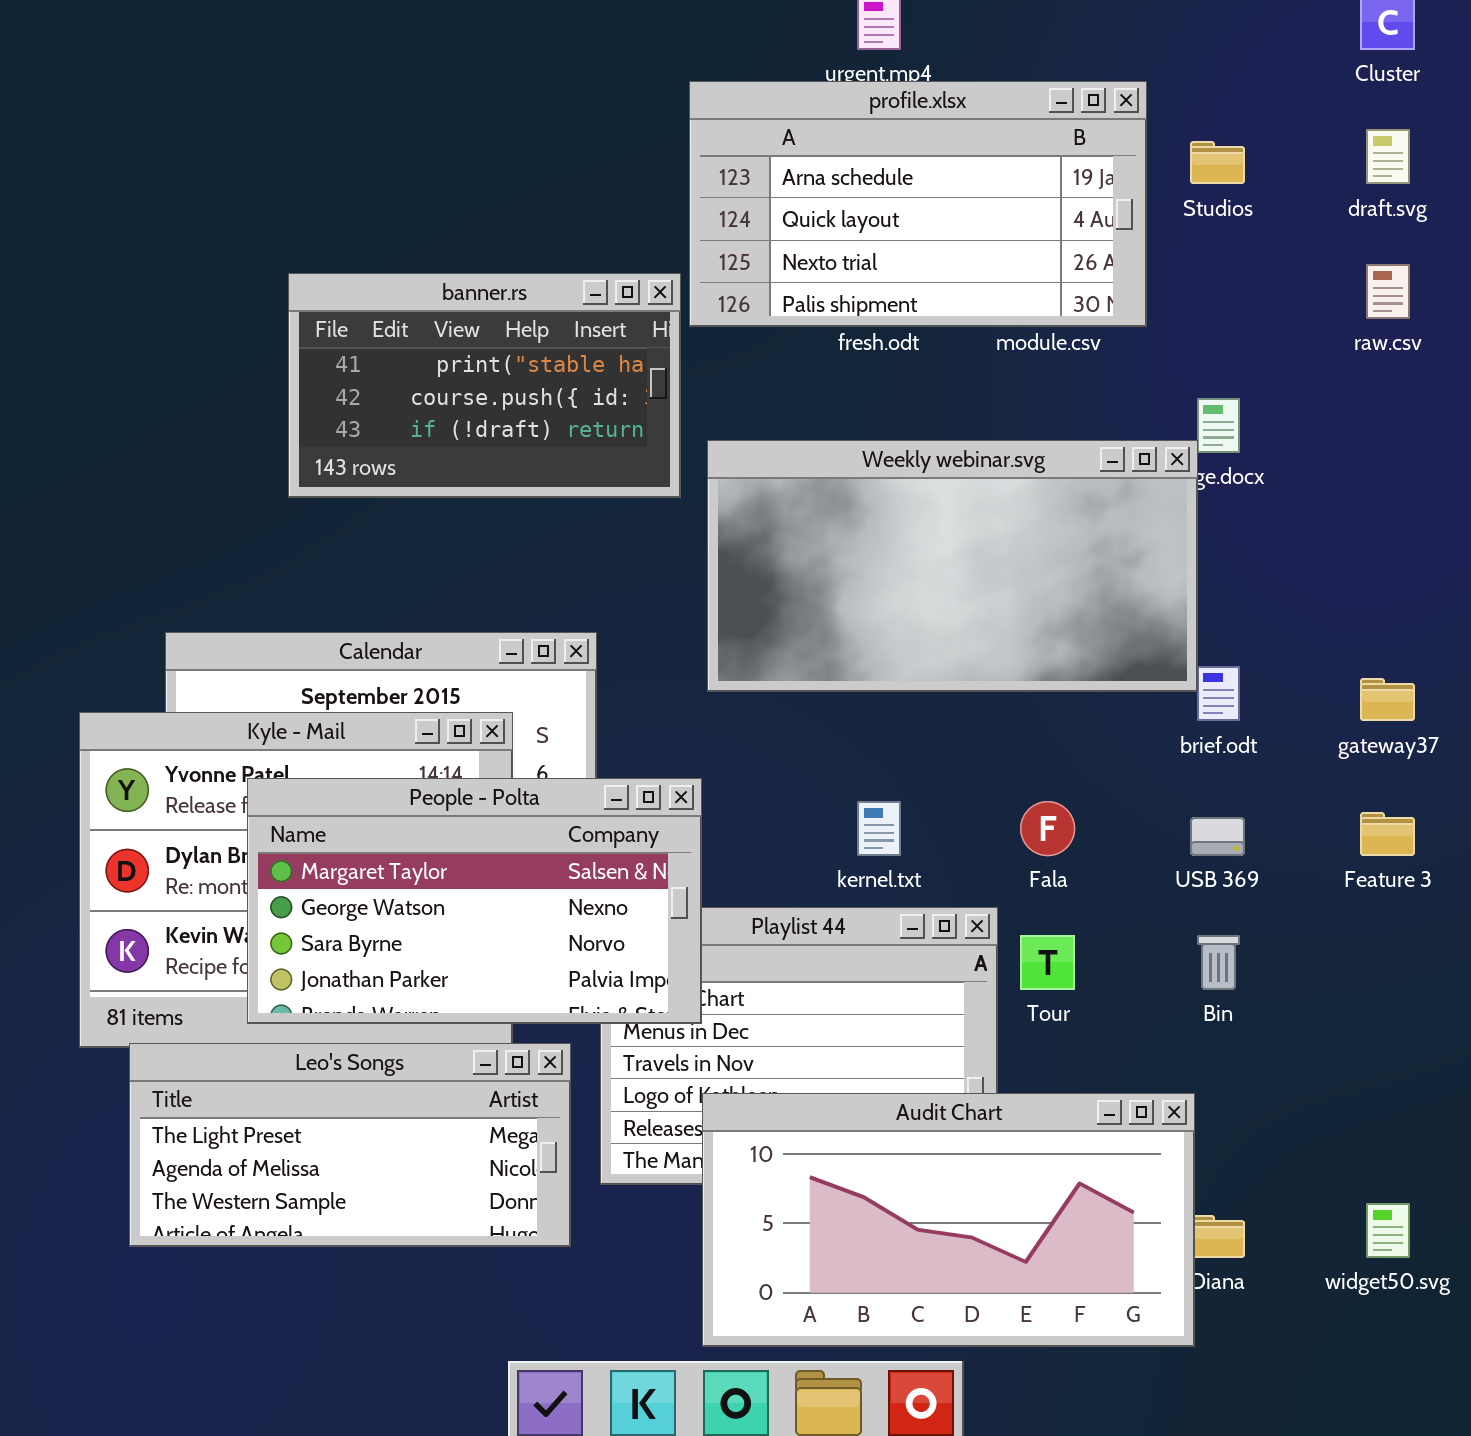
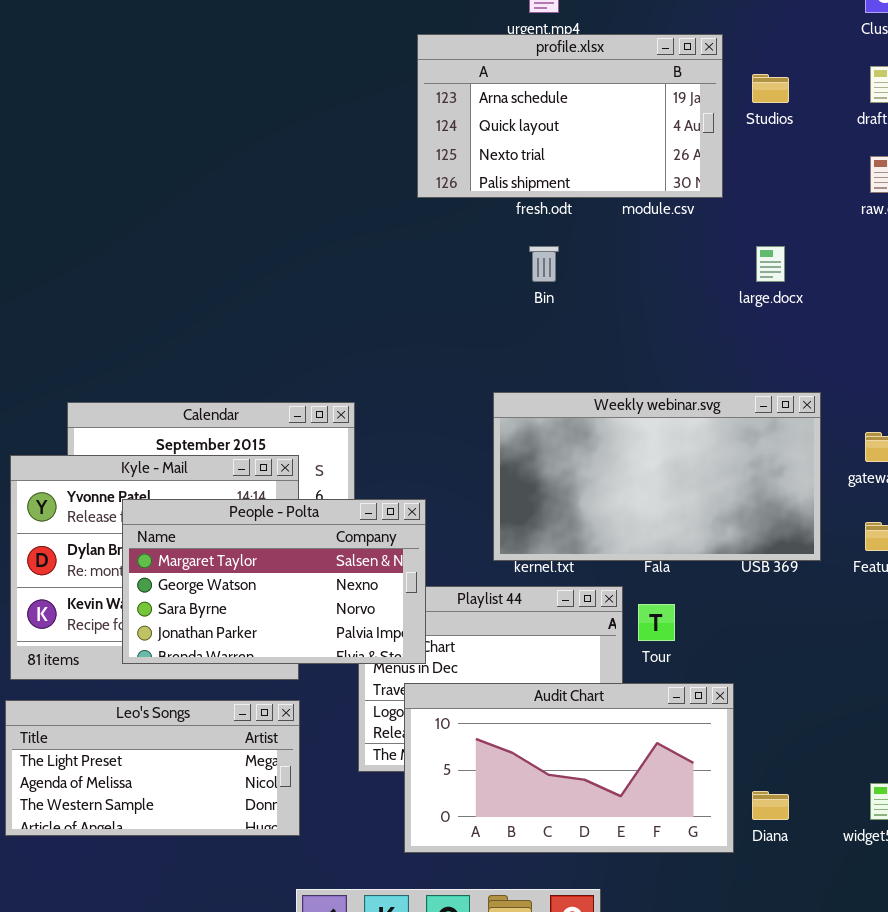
banner.rs: [288,273,681,498] -> none, closed
Weekly webinar.svg: [707,440,1198,692] -> [493,392,821,561], moved
Bin: [1197,935,1240,990] -> [529,246,559,282], moved
Leo's Songs: [129,1043,571,1247] -> [5,700,300,836], moved
Audit Chart: [702,1093,1195,1347] -> [404,683,734,853], moved

